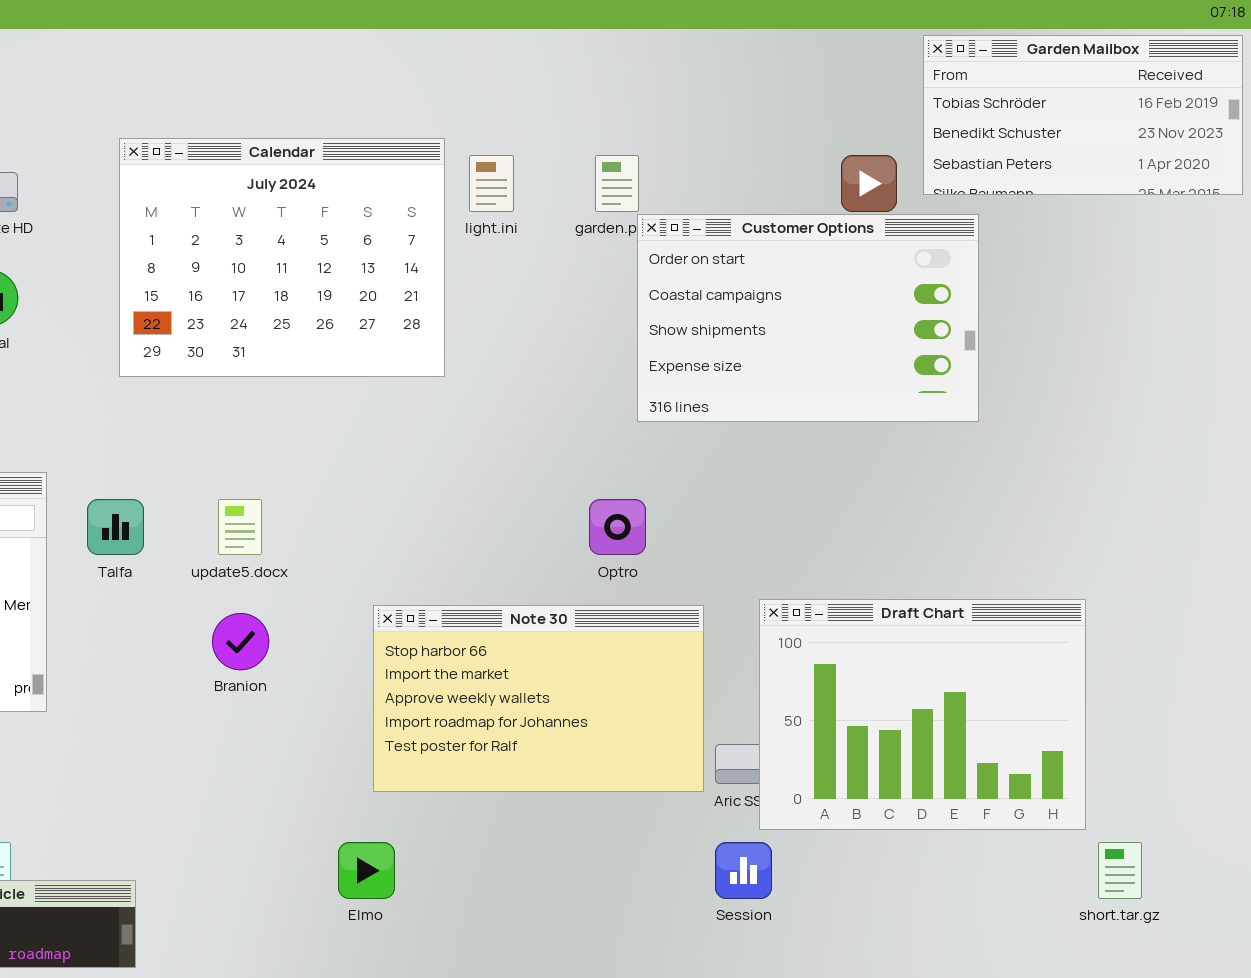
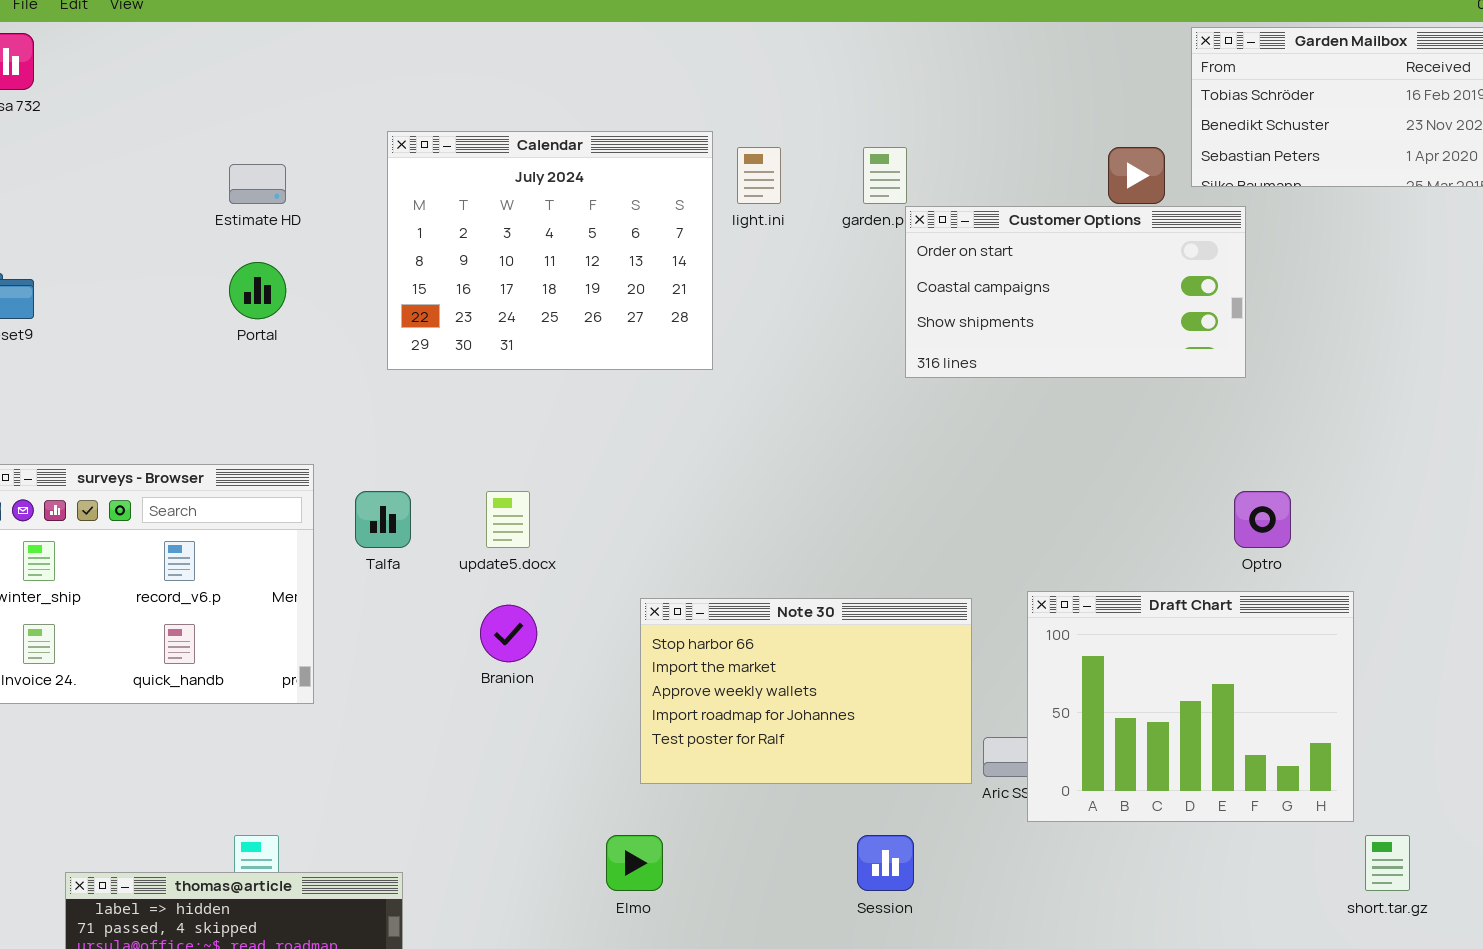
Customer Options: [637,214,979,422] -> [905,206,1246,378], resized
Optro: [589,499,646,555] -> [1234,491,1291,548], moved
Session: [715,842,772,899] -> [857,835,914,891], moved

